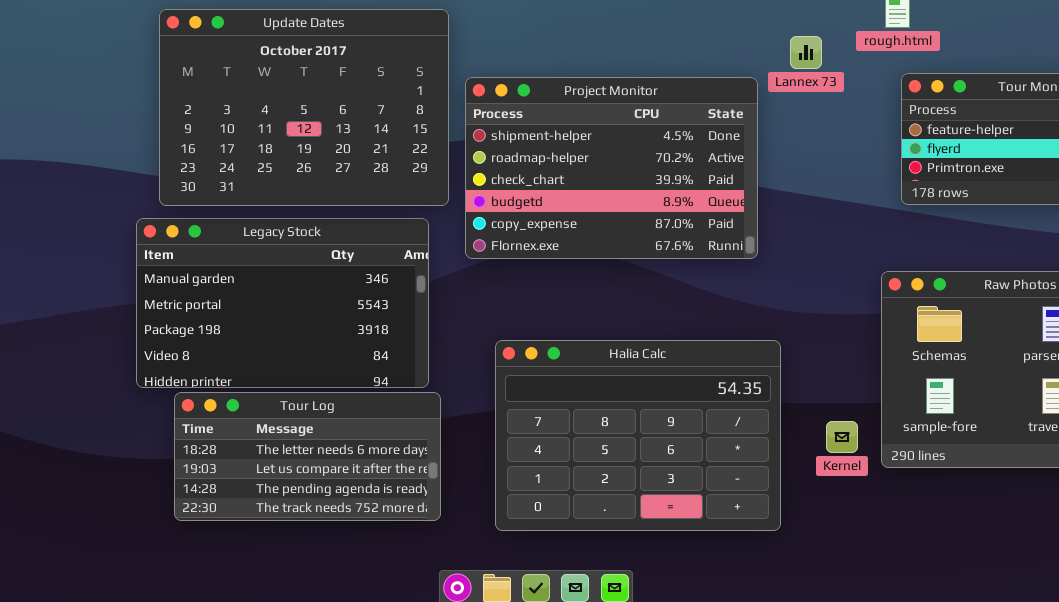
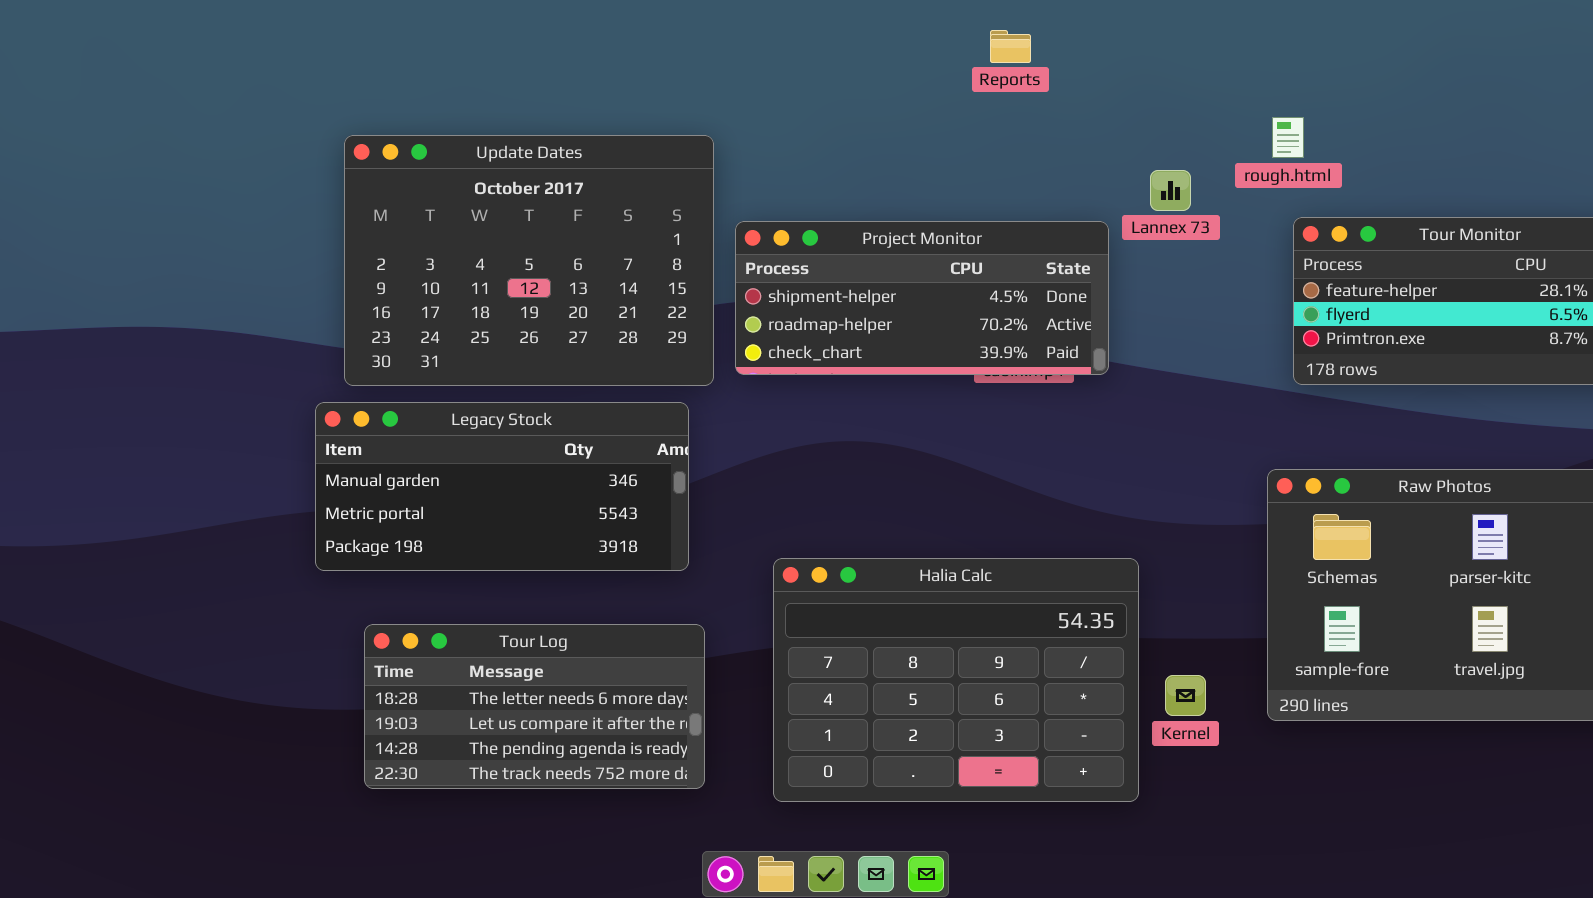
Project Monitor: [465,77,758,259] -> [735,221,1109,375], resized
Legacy Stock: [136,218,429,388] -> [315,402,689,571], resized
Kernel: [826,421,858,453] -> [1165,675,1206,716], moved

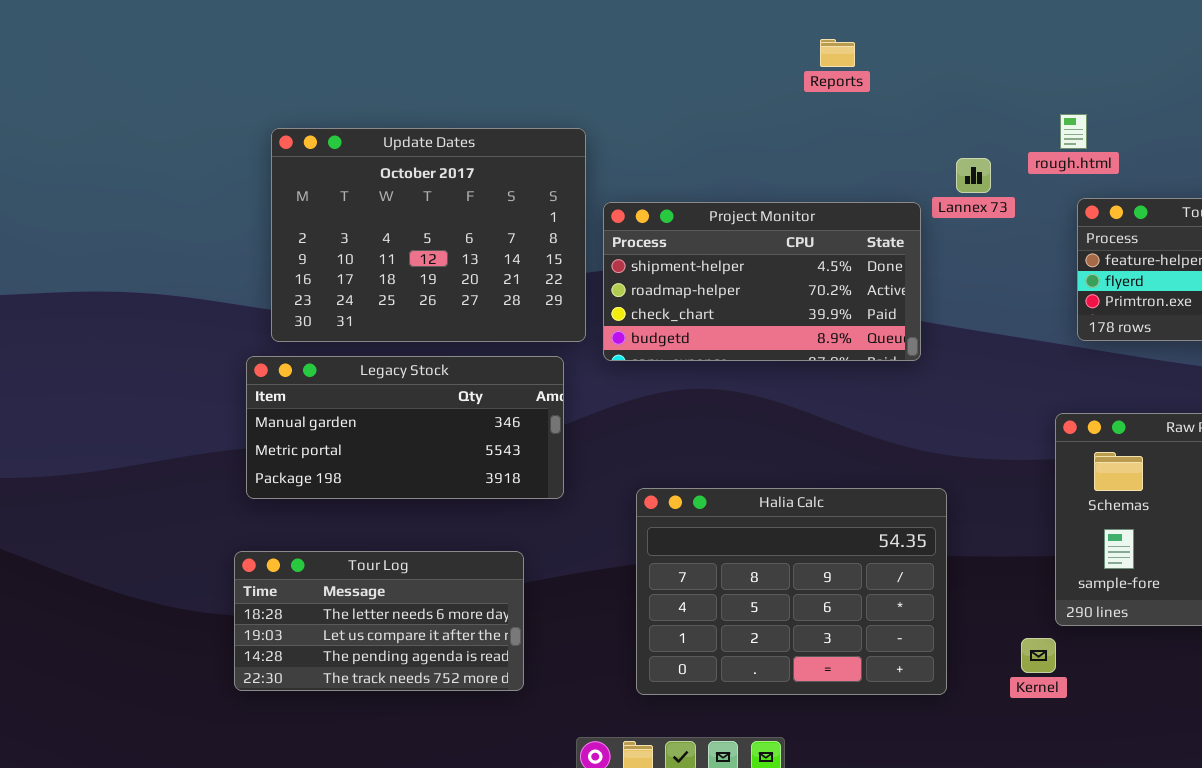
Project Monitor: [735,221,1109,375] -> [603,202,921,361], resized
Tour Log: [364,624,705,789] -> [234,551,524,691], moved
Kernel: [1165,675,1206,716] -> [1021,638,1056,673], moved

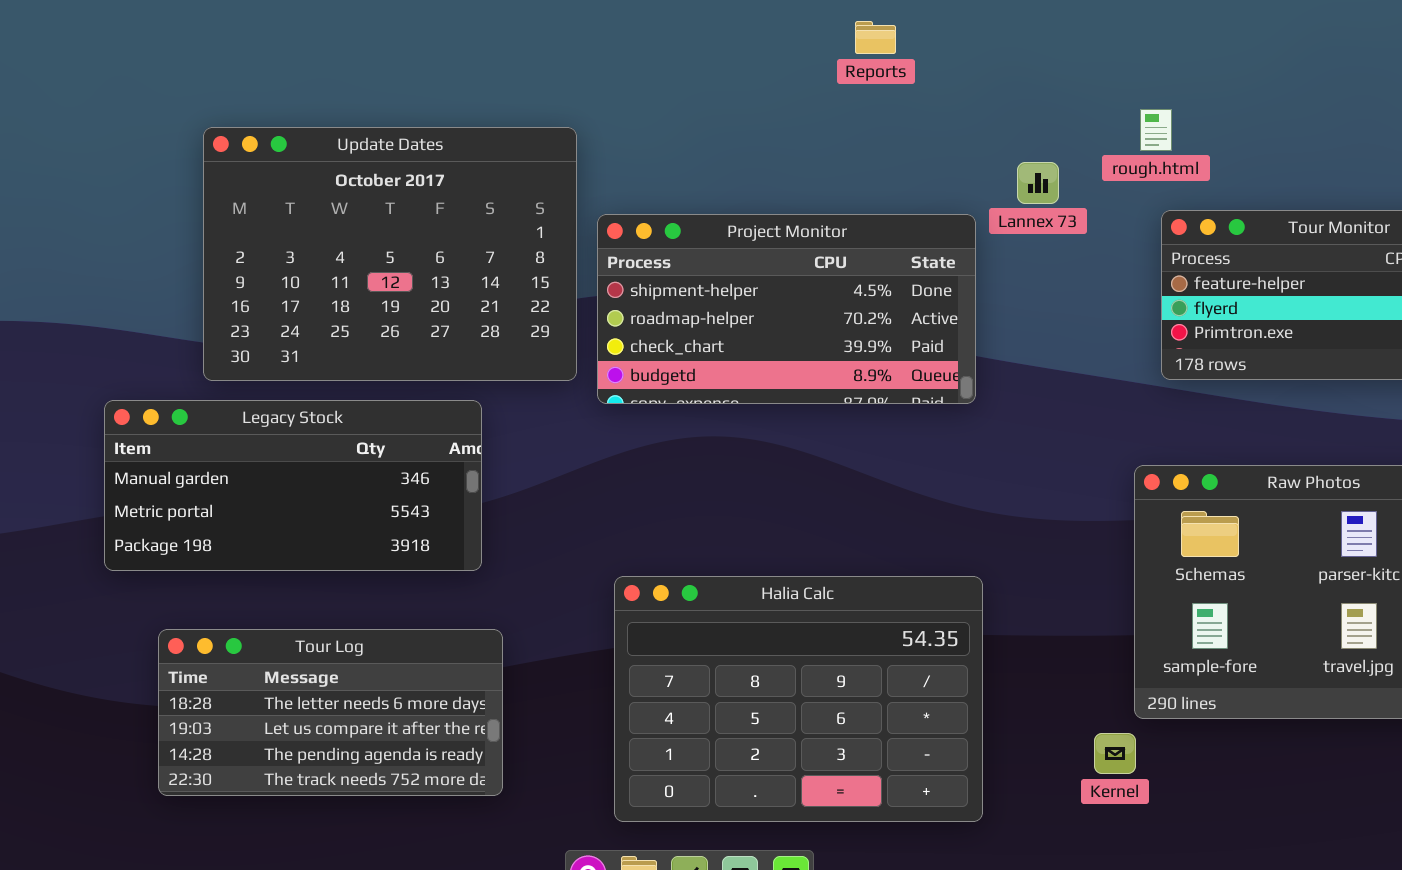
Legacy Stock: [246,356,564,499] -> [104,400,482,571], moved
Halia Calc: [636,488,947,695] -> [614,576,983,822], moved

